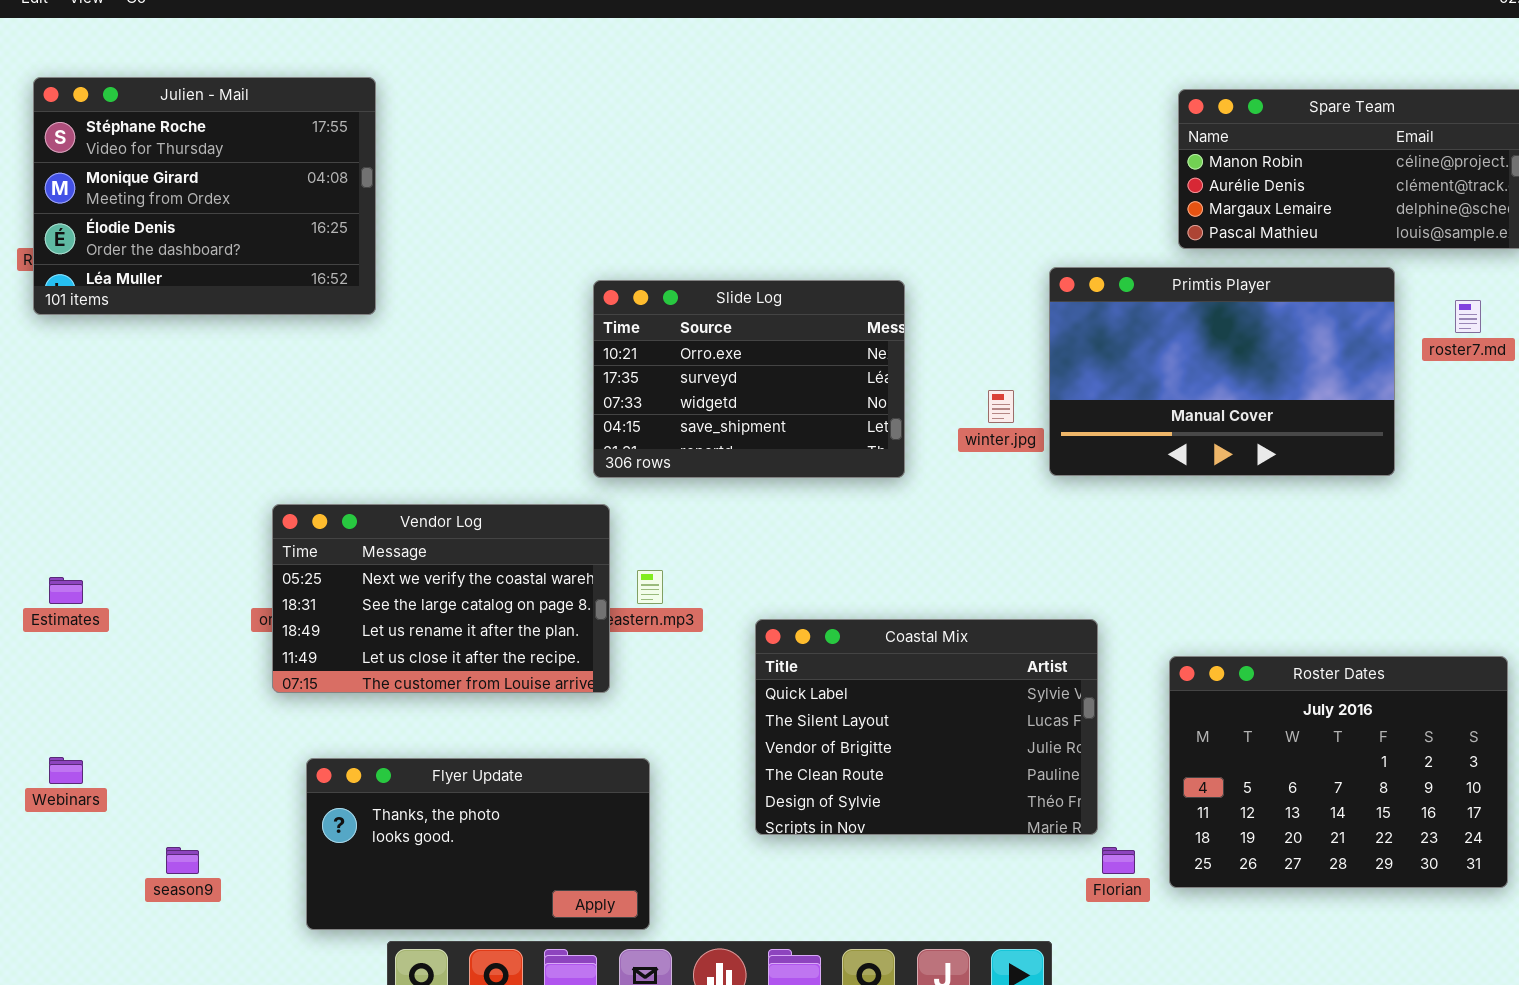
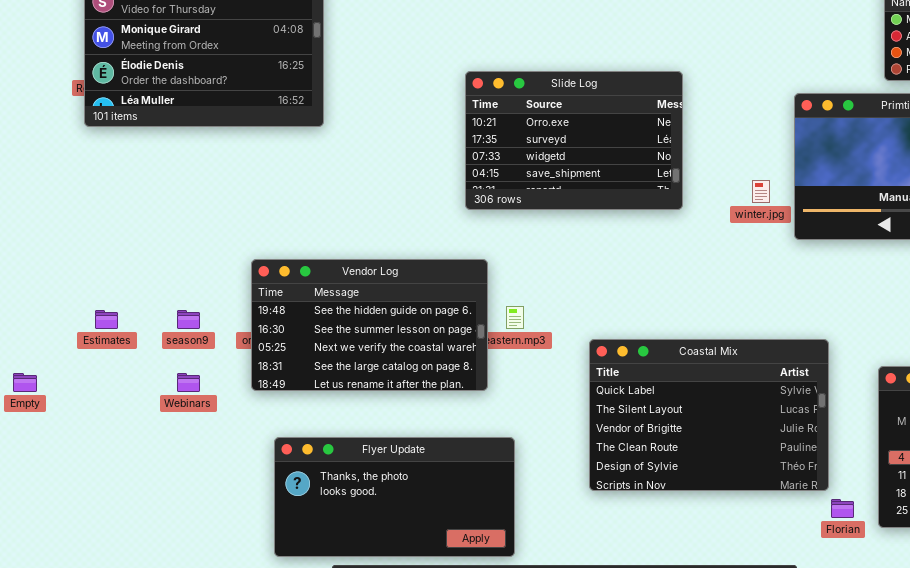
Slide Log: [593,280,905,478] -> [465,71,683,210], moved
Vendor Log: [272,504,610,693] -> [251,259,488,391], scrolled up 2 rows
Webinars: [49,757,83,784] -> [177,373,200,392], moved
season9: [166,847,199,874] -> [177,310,200,329], moved

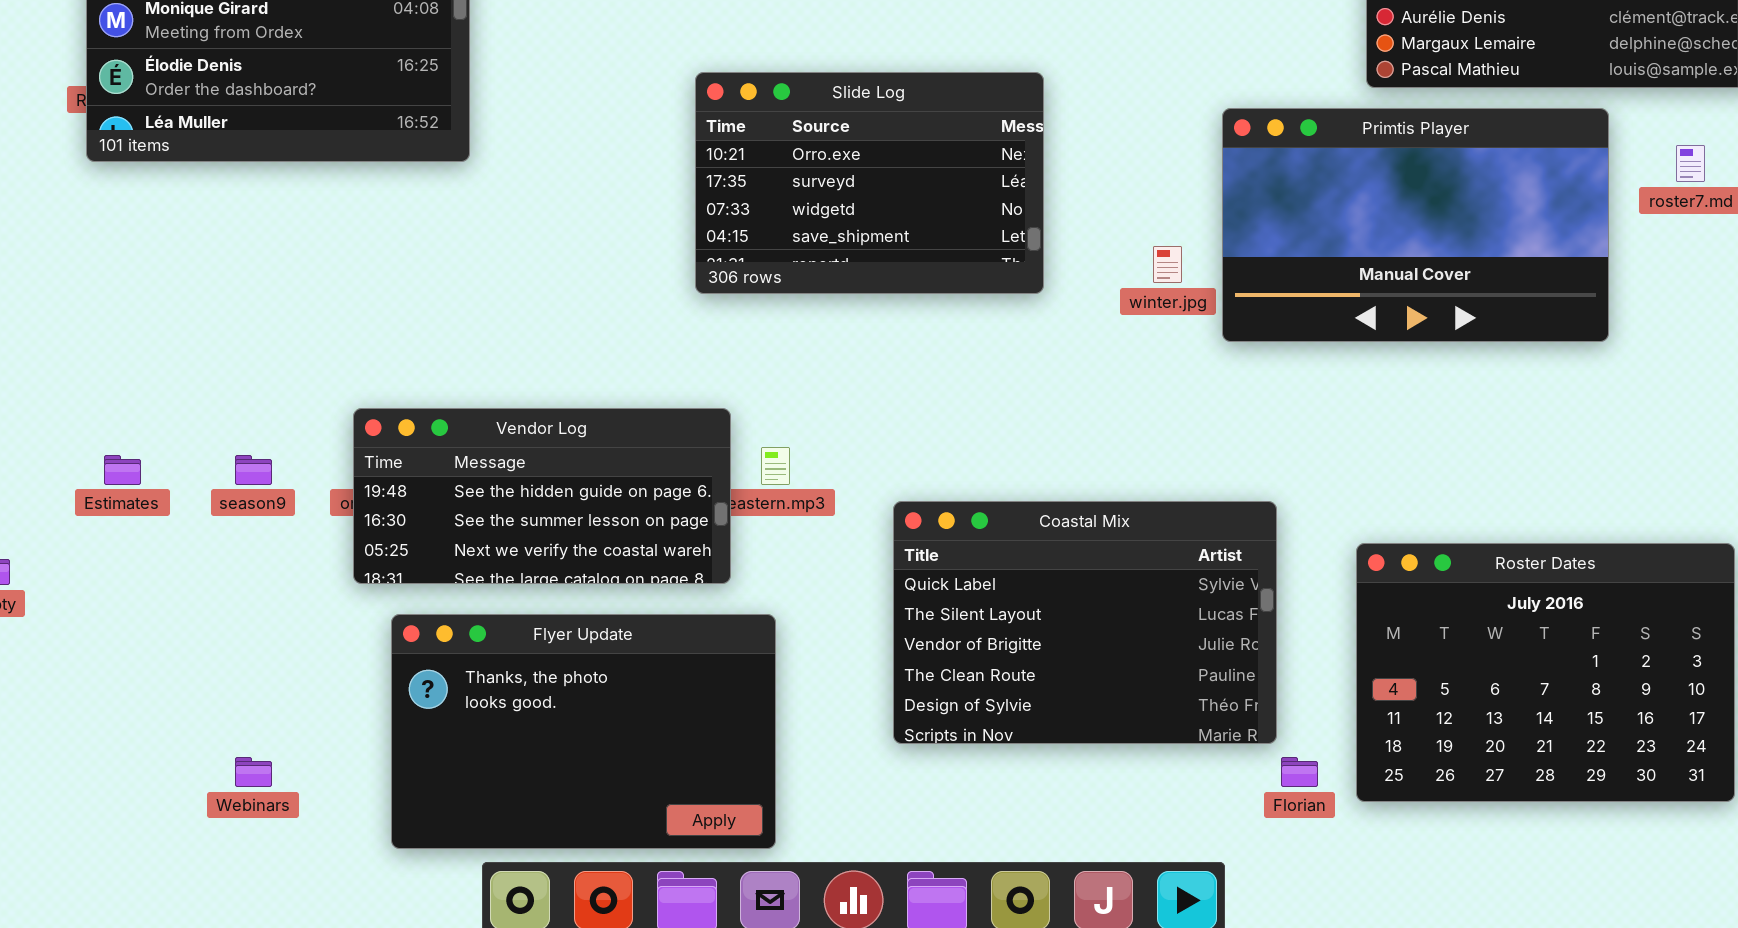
Vendor Log: [251,259,488,391] -> [353,408,731,584], resized
Webinars: [177,373,200,392] -> [235,757,272,787], moved
Flyer Update: [274,437,515,557] -> [391,614,776,849], resized

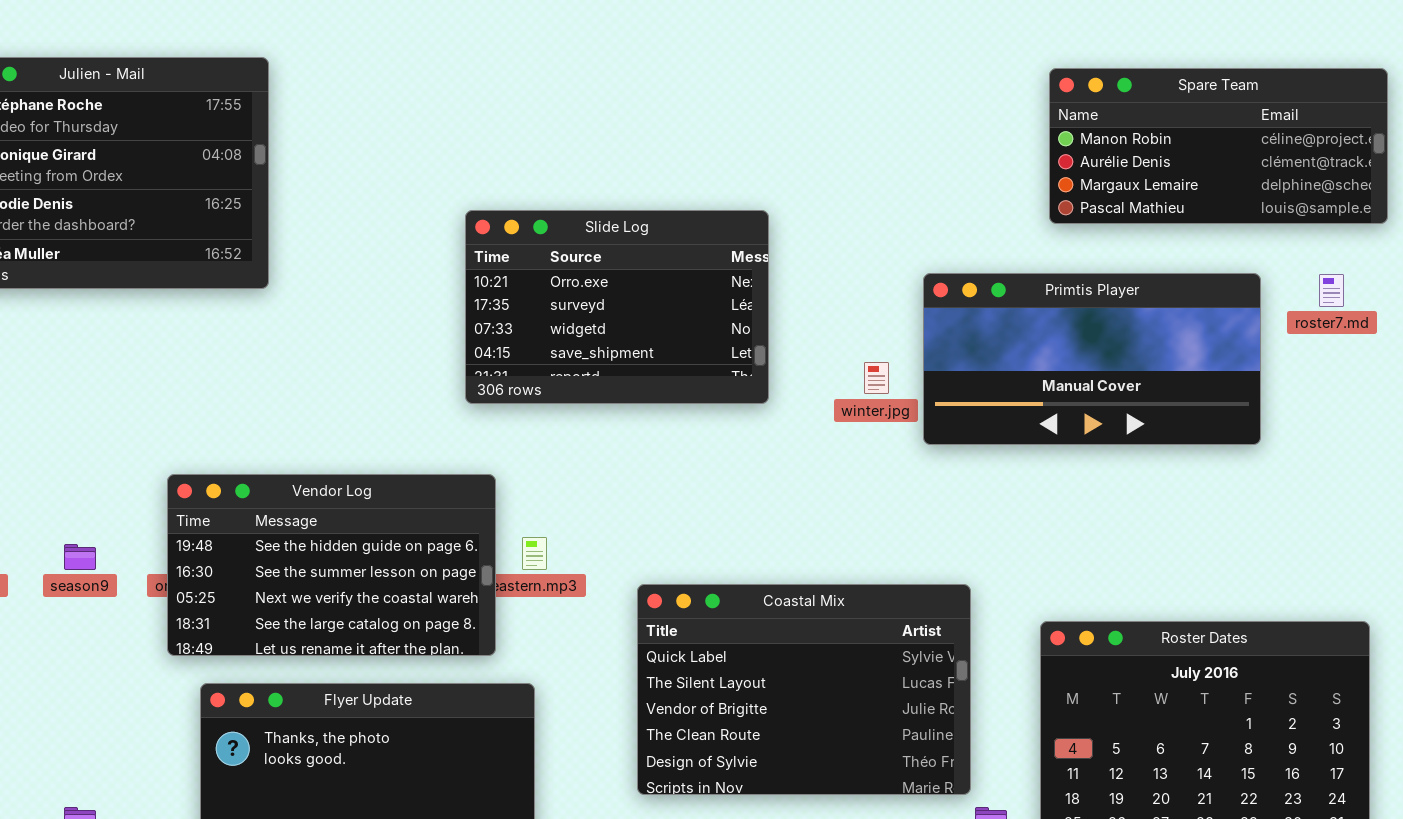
Primtis Player: [1222,108,1609,342] -> [923,273,1261,445], resized
Vendor Log: [353,408,731,584] -> [167,474,496,656], resized

